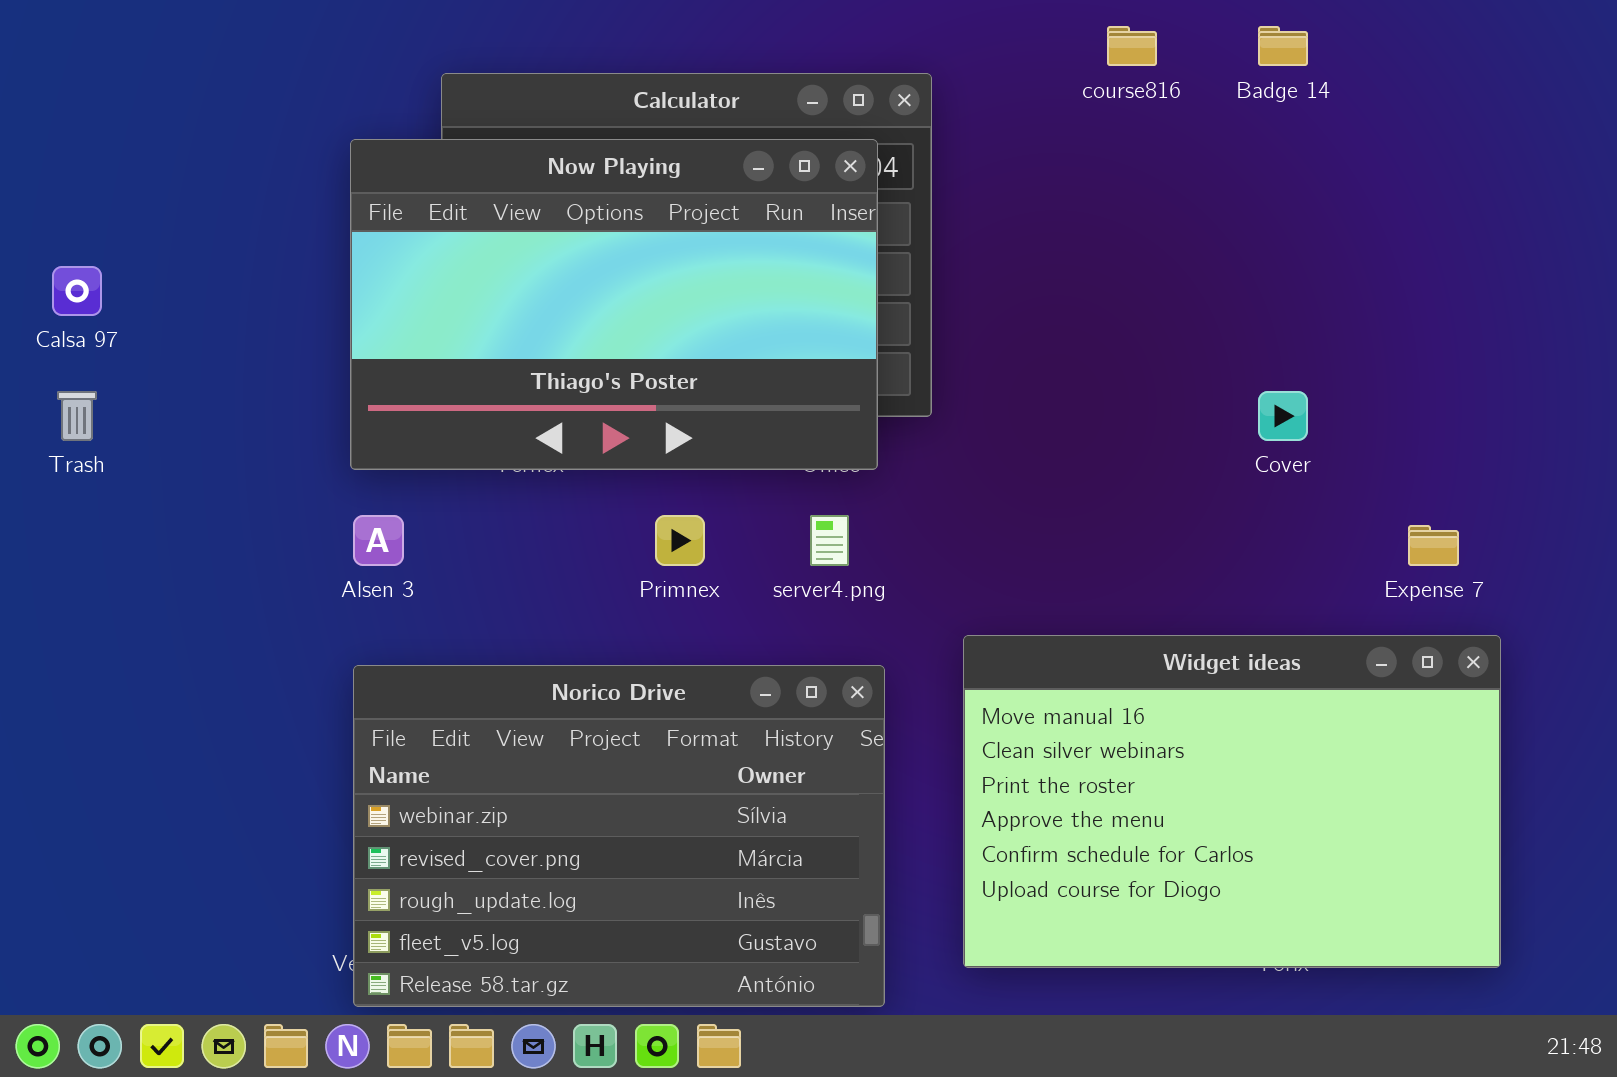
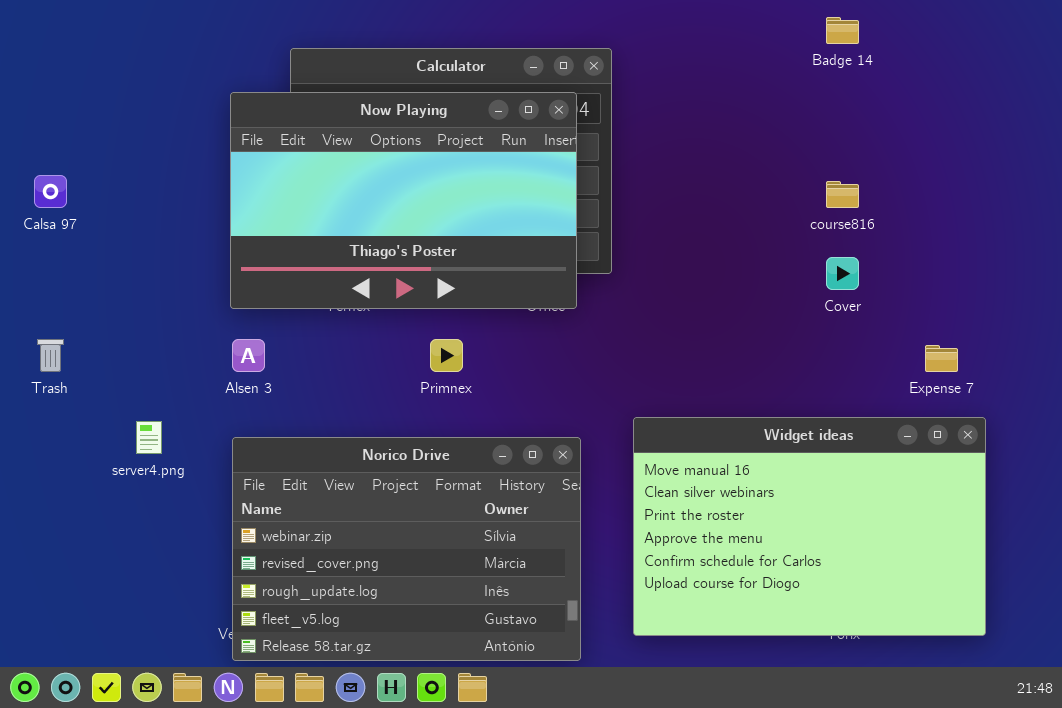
course816: [1107,26,1157,66] -> [826,181,859,208], moved
Trash: [57,391,97,441] -> [37,339,64,372], moved
server4.png: [810,515,849,566] -> [136,421,162,454], moved

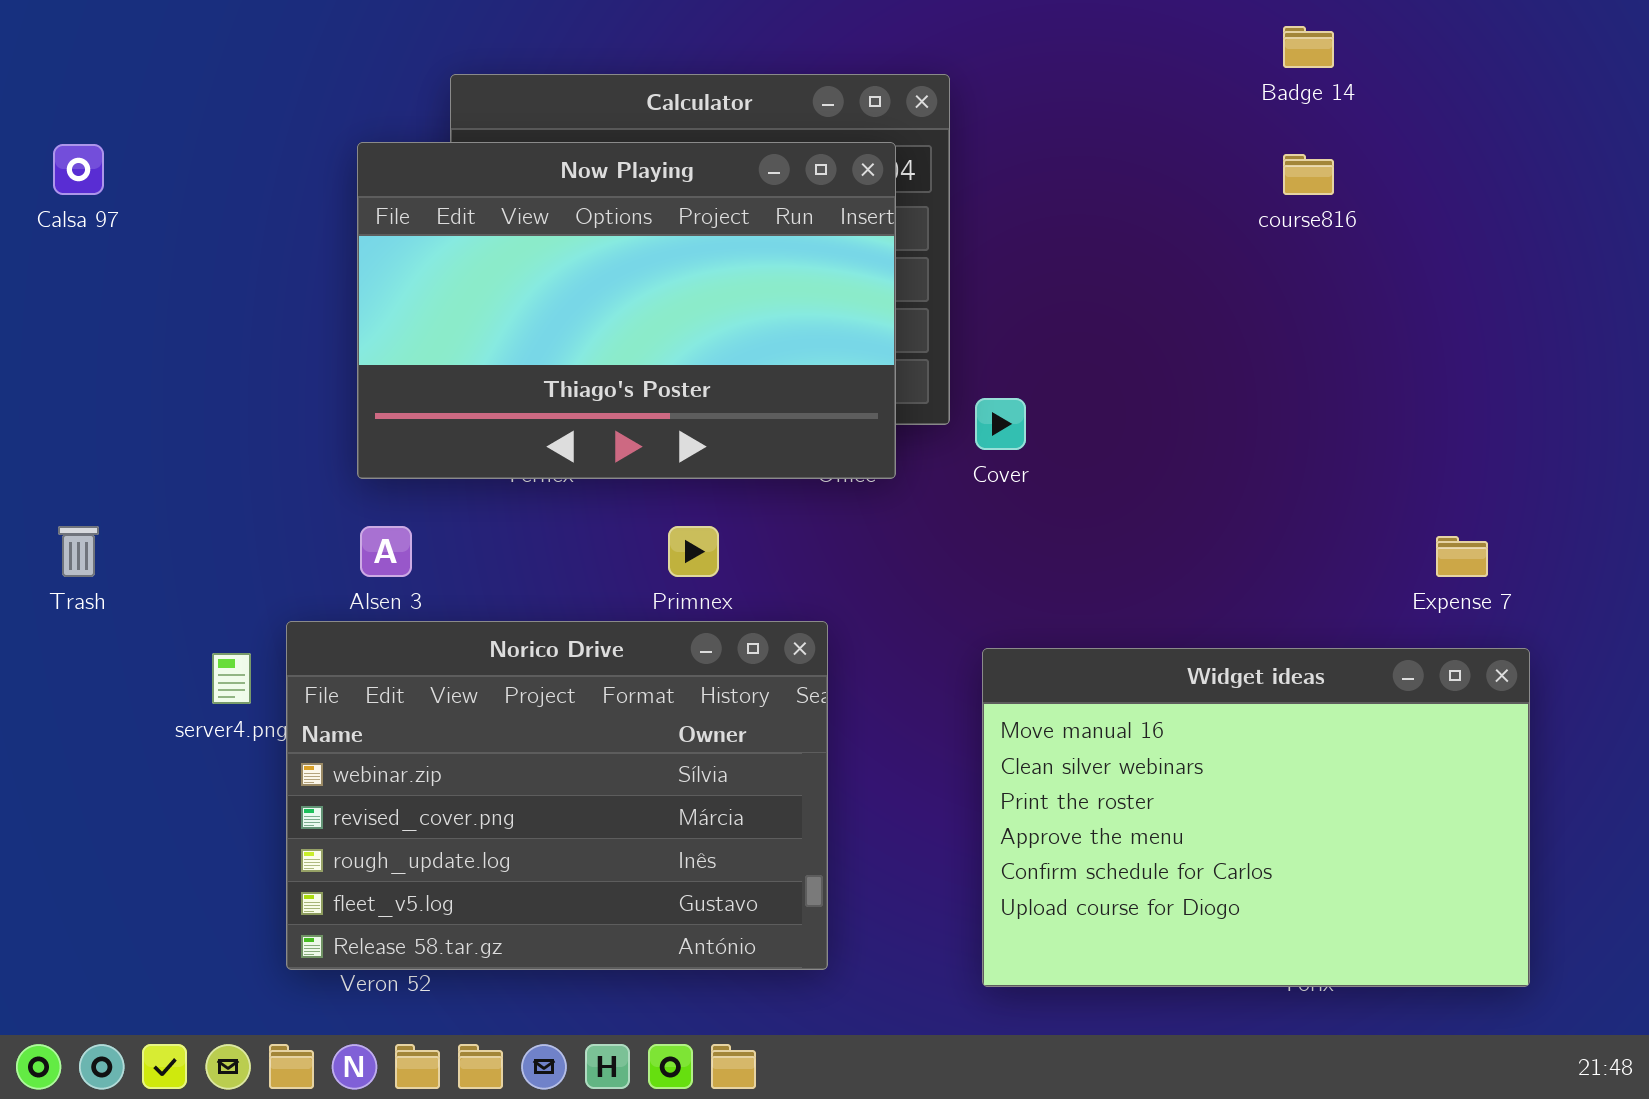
Calsa 97: [34,175,67,208] -> [53,144,104,195], moved
course816: [826,181,859,208] -> [1283,154,1334,195], moved
Cover: [826,257,859,290] -> [975,398,1026,450], moved
Norico Drive: [232,437,581,661] -> [286,621,828,970], moved

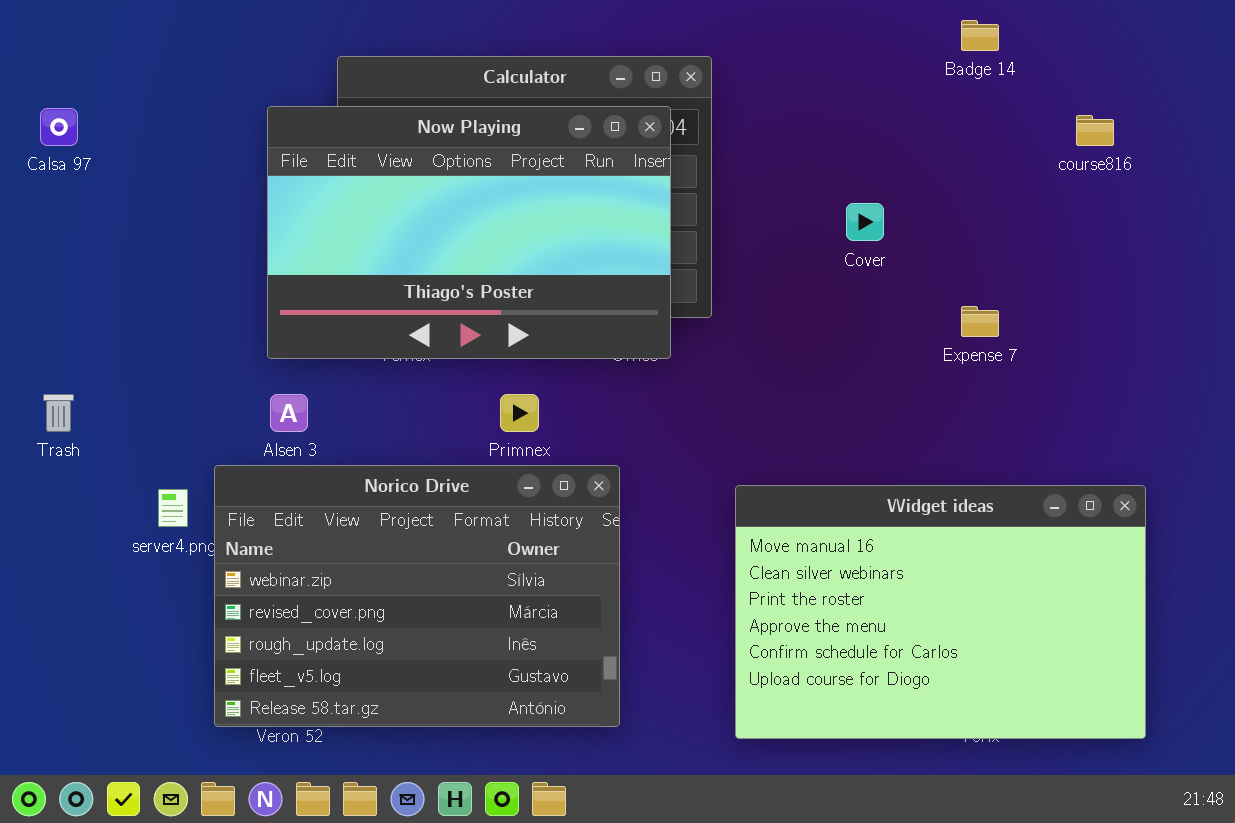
course816: [1283,154,1334,195] -> [1076,115,1114,146], moved
Cover: [975,398,1026,450] -> [846,203,884,241], moved
Expense 7: [1436,536,1488,577] -> [961,306,999,337], moved

